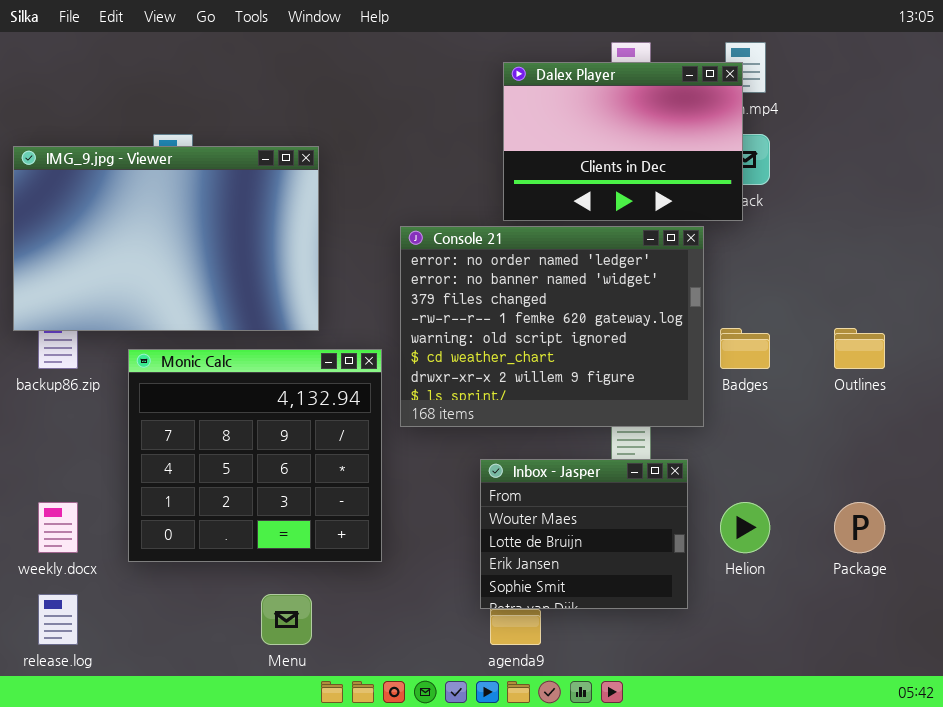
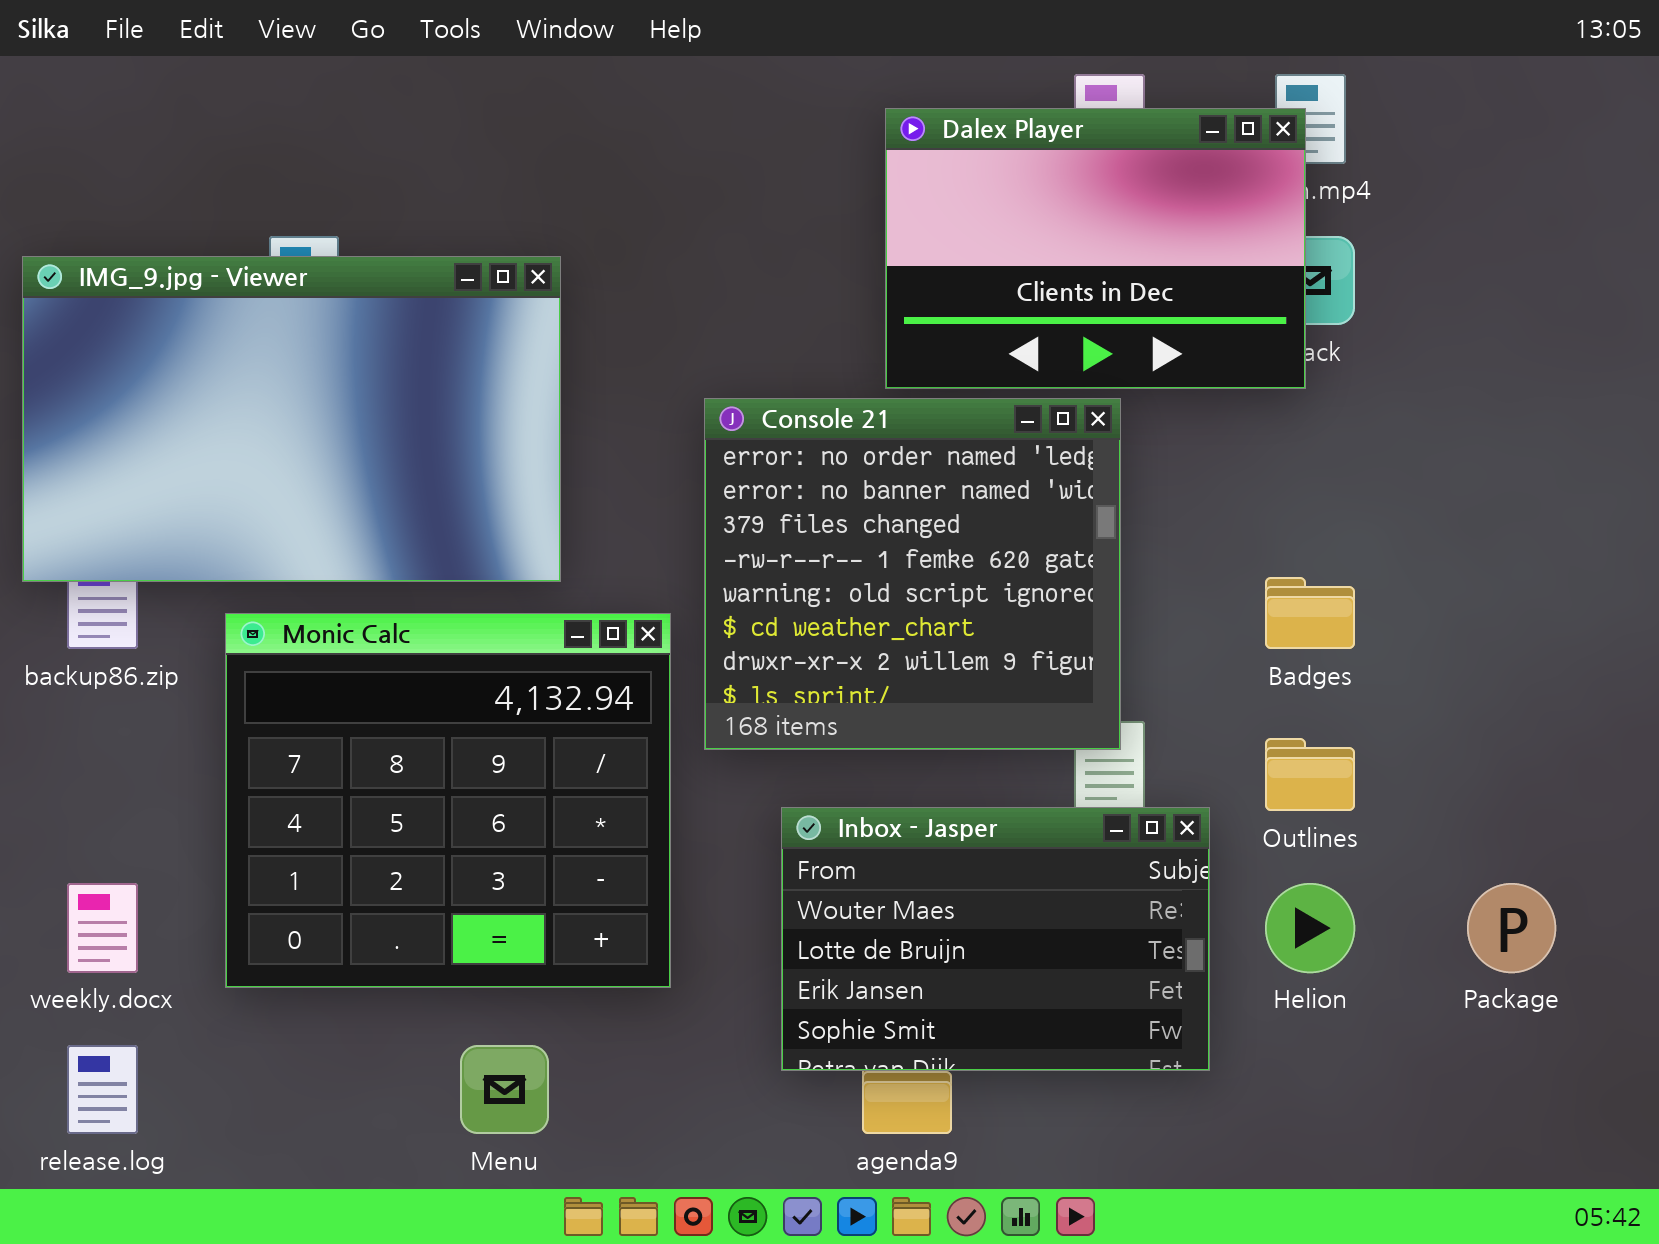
Console 21: [400,226,704,427] -> [704,398,1121,750], resized
Outlines: [834,328,885,369] -> [1265,738,1355,811], moved
Inbox - Jasper: [480,459,688,609] -> [781,807,1210,1071], resized

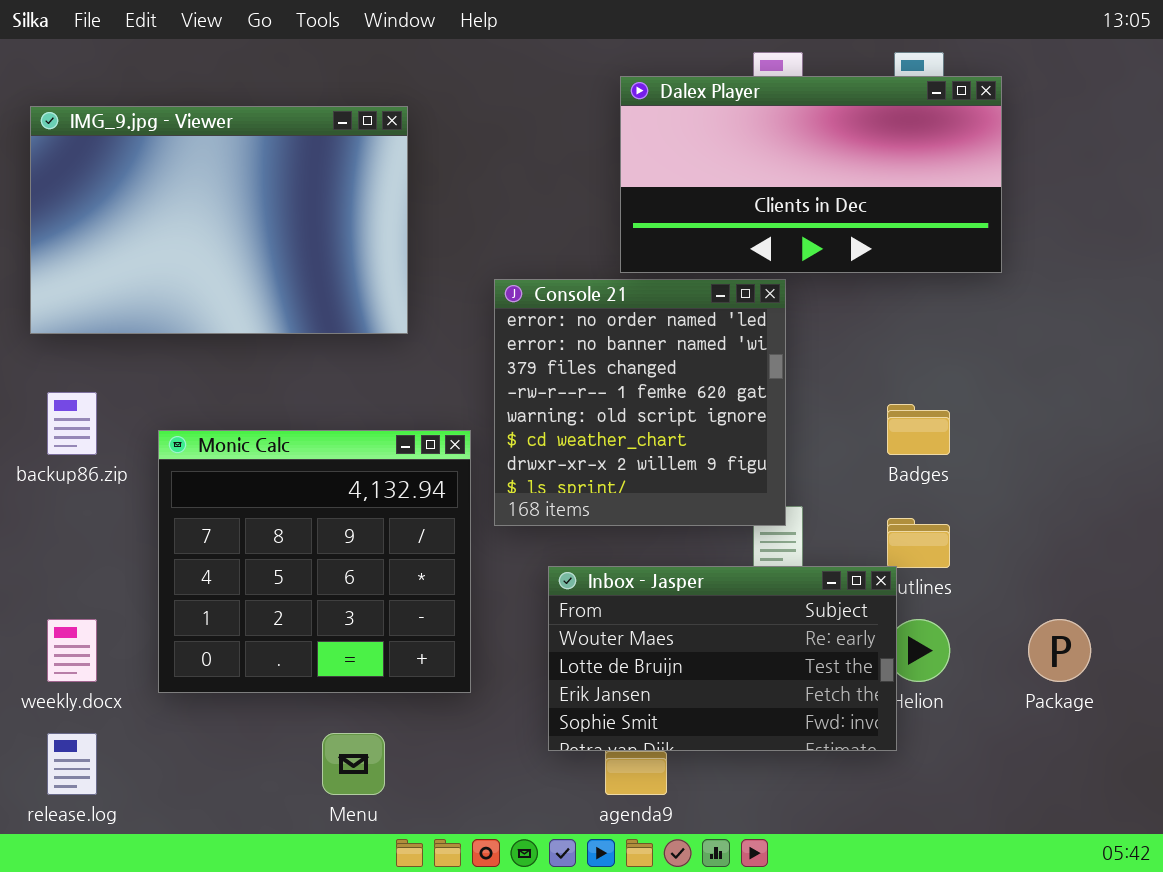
Dalex Player: [885,108,1306,389] -> [620,76,1002,273], resized
IMG_9.jpg - Viewer: [22,256,561,582] -> [30,106,408,334], moved
Inbox - Jasper: [781,807,1210,1071] -> [548,566,897,751], resized

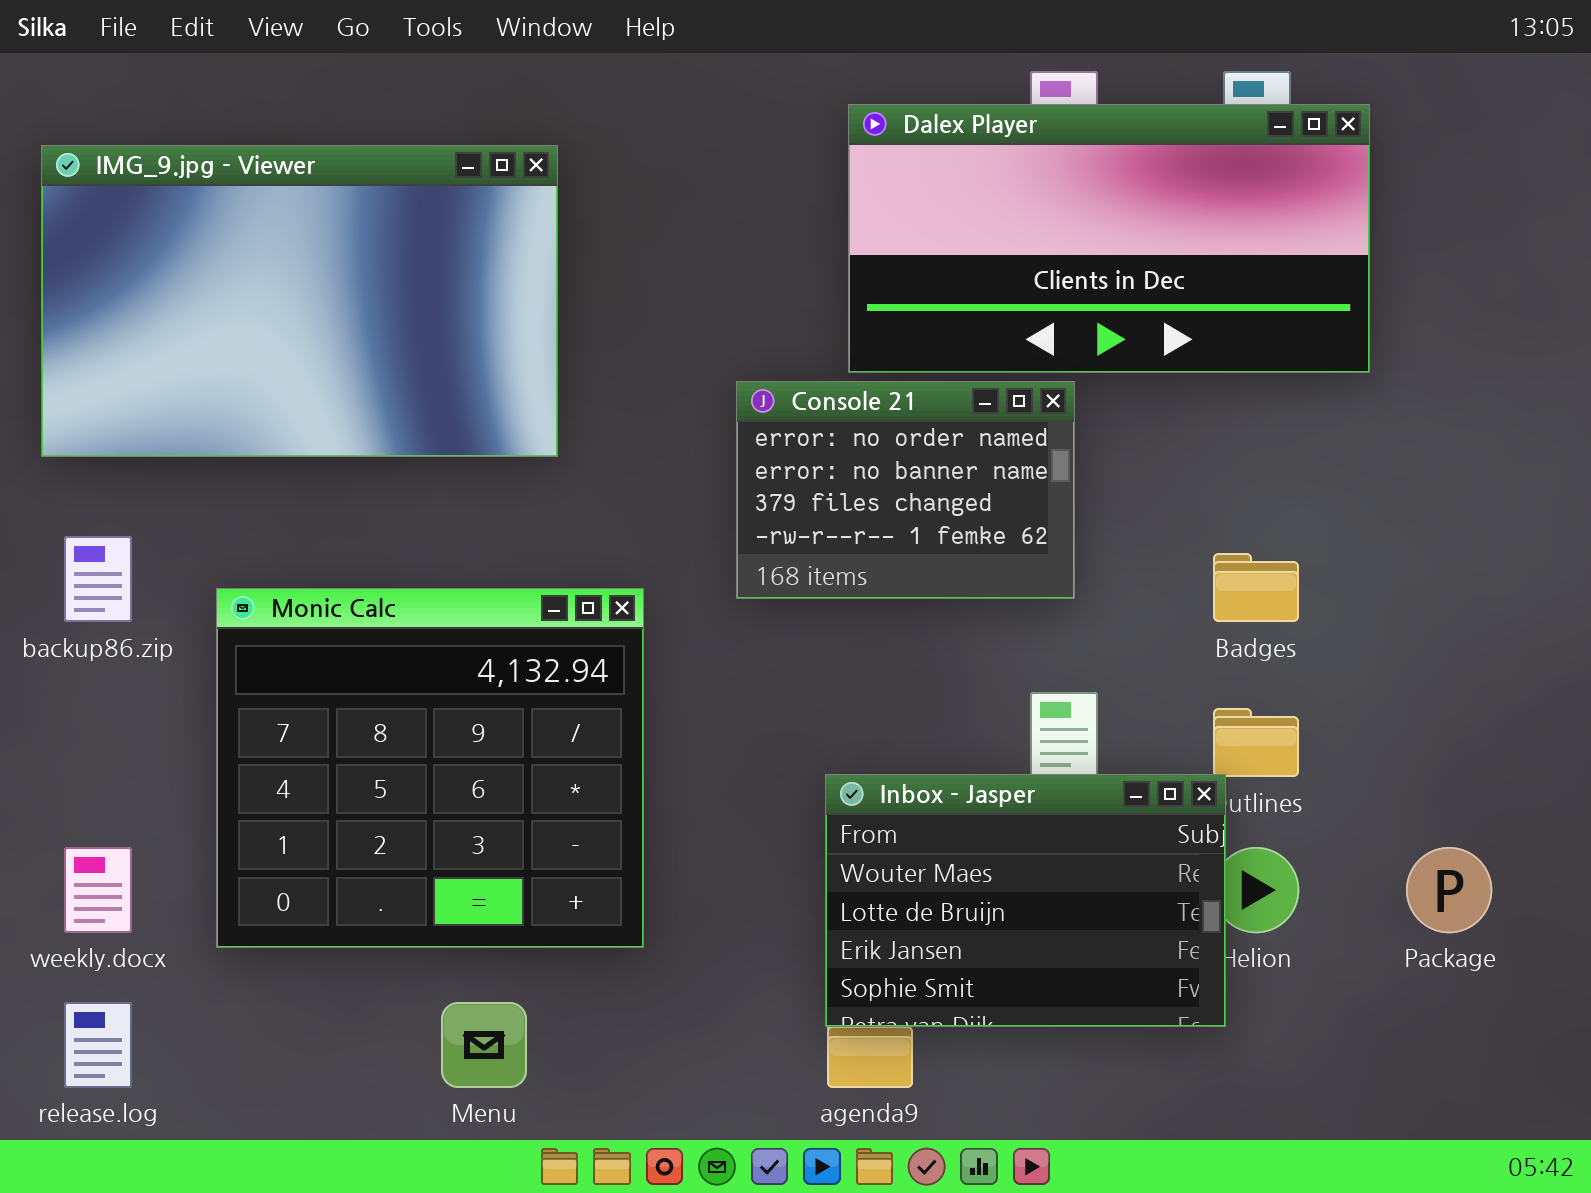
Console 21: [494,279,786,526] -> [736,381,1075,599], resized
Inbox - Jasper: [548,566,897,751] -> [825,774,1226,1027], resized

